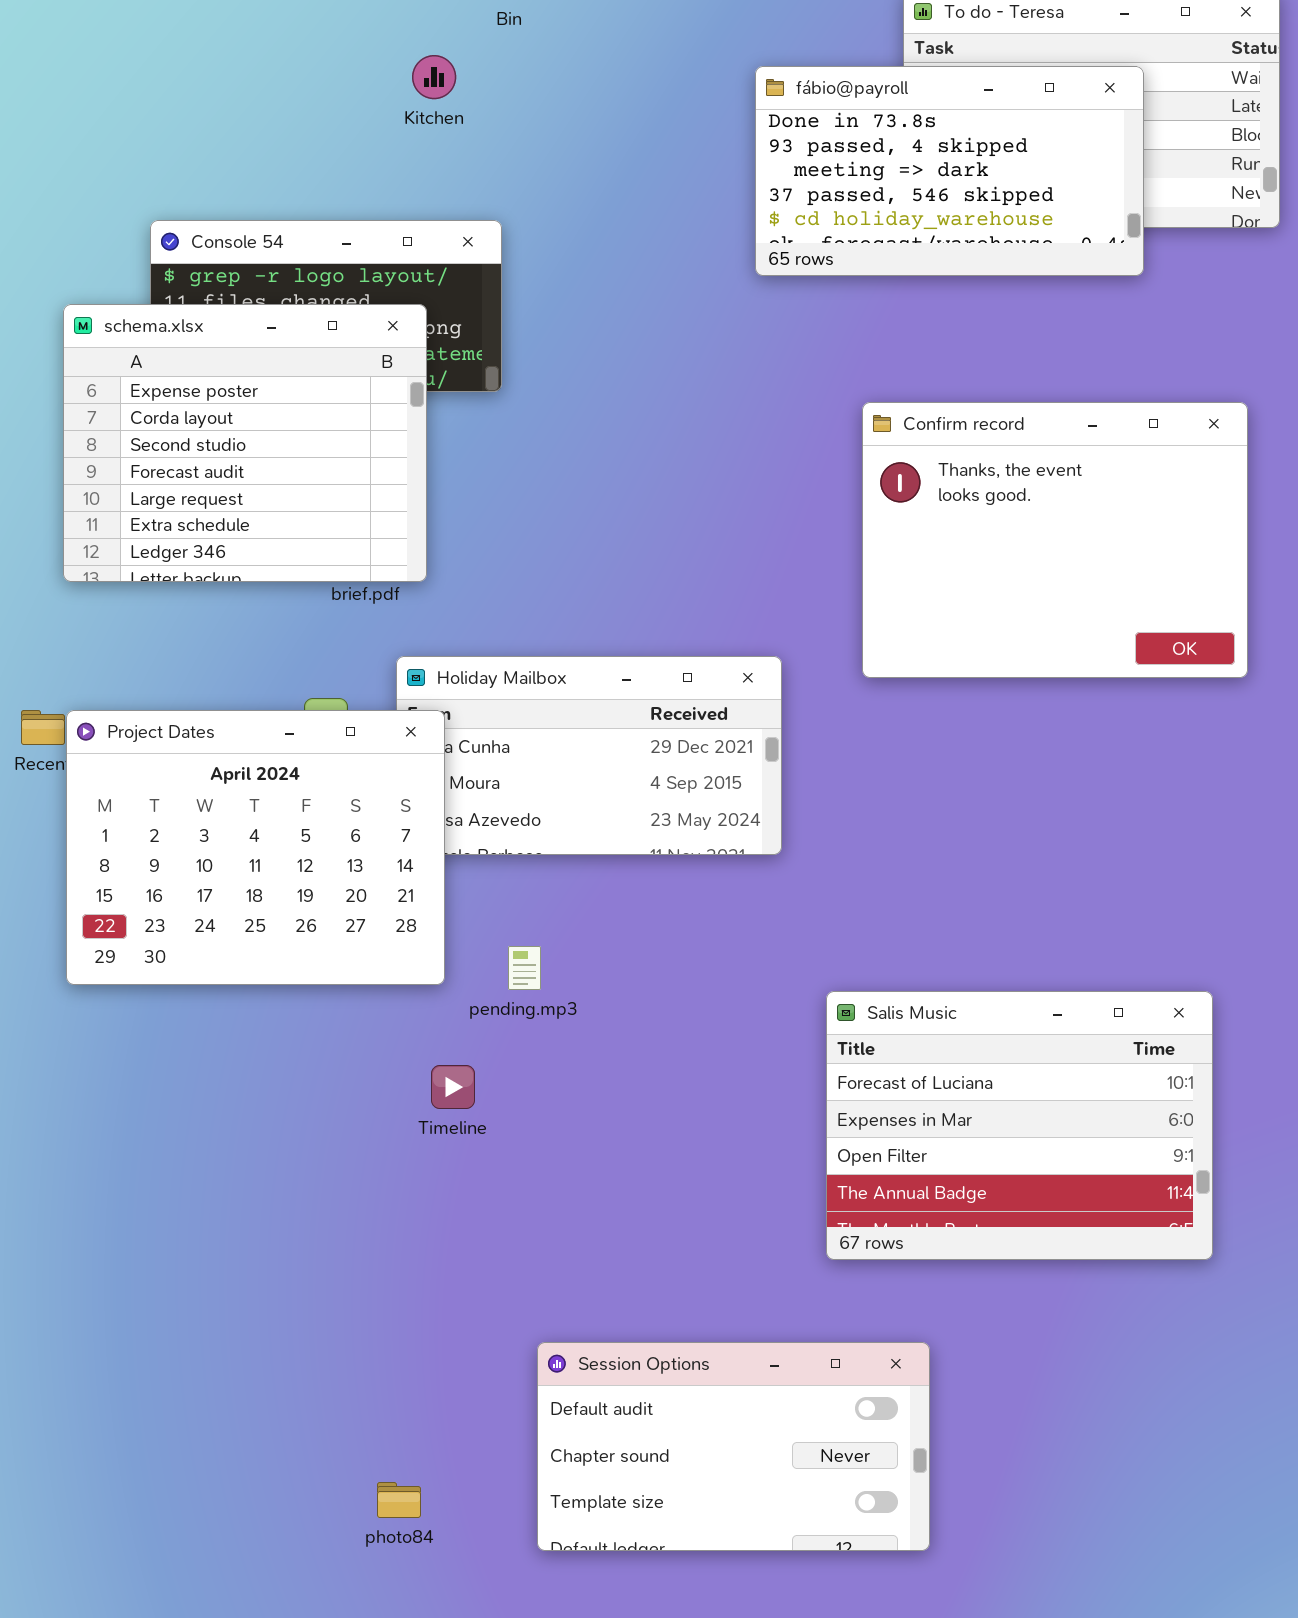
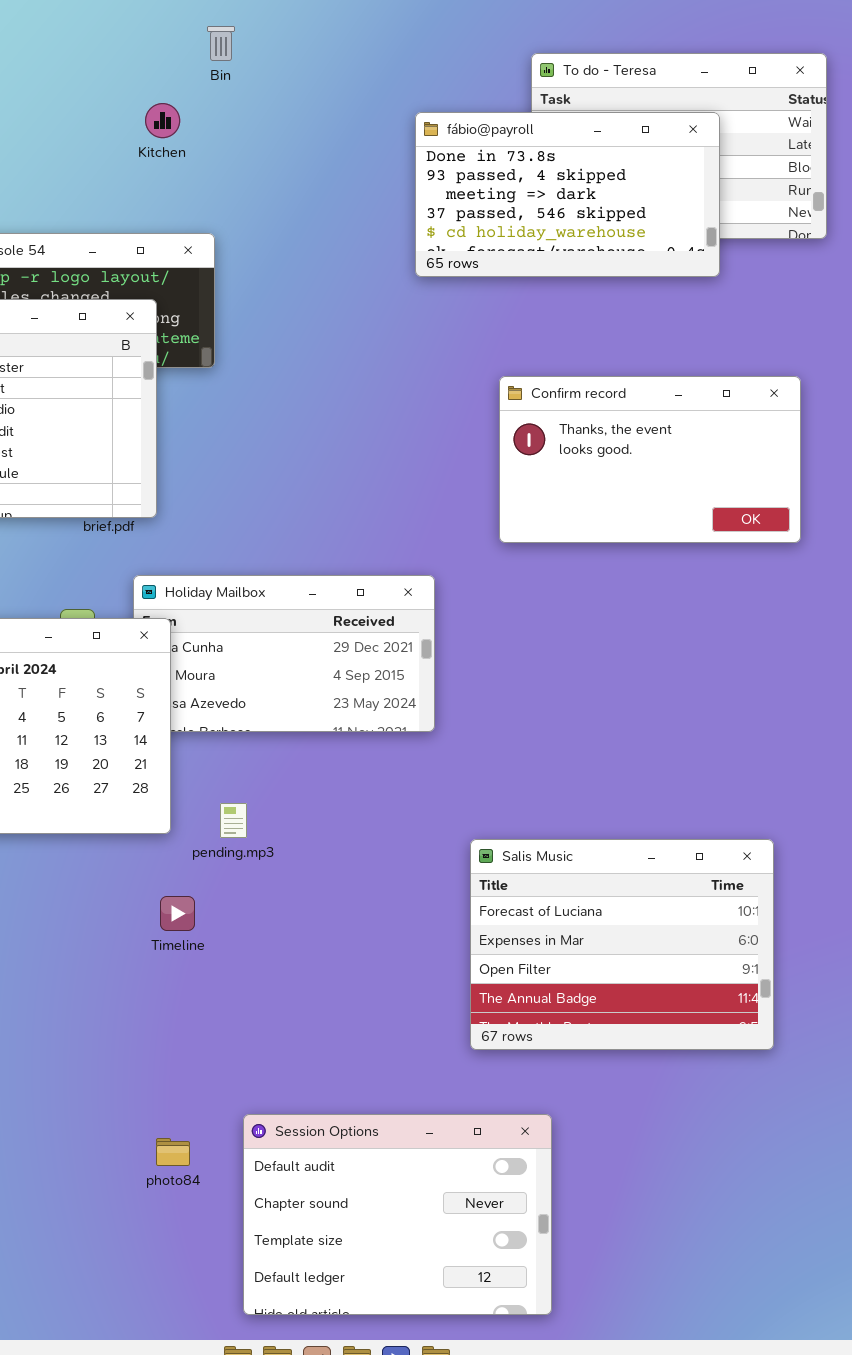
Confirm record: [862,402,1248,678] -> [499,376,801,543], resized
Session Options: [537,1342,930,1551] -> [243,1114,552,1315], resized
photo84: [377,1482,421,1518] -> [156,1138,190,1166], moved

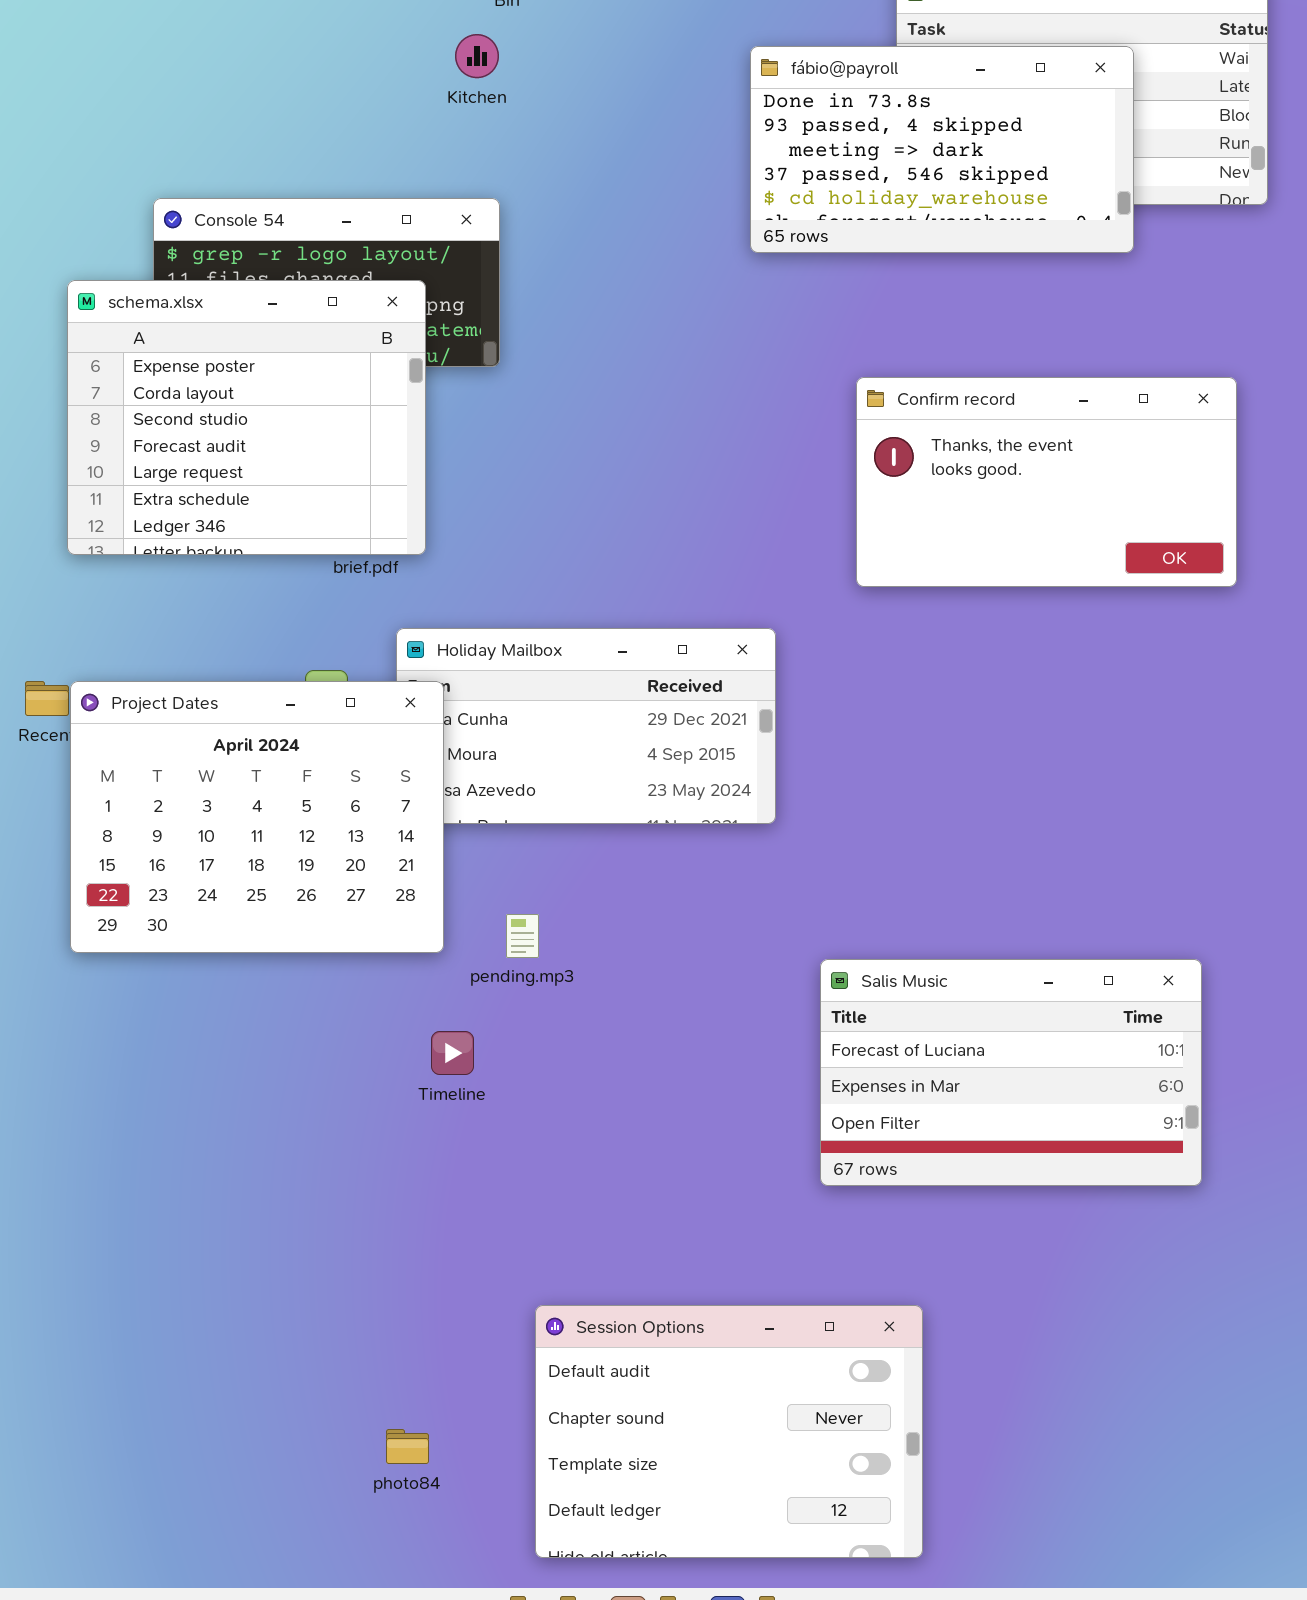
Kitchen: [145,103,180,138] -> [455,34,499,78], moved
Salis Music: [470,839,774,1050] -> [820,959,1202,1186], resized
photo84: [156,1138,190,1166] -> [386,1429,429,1464], moved

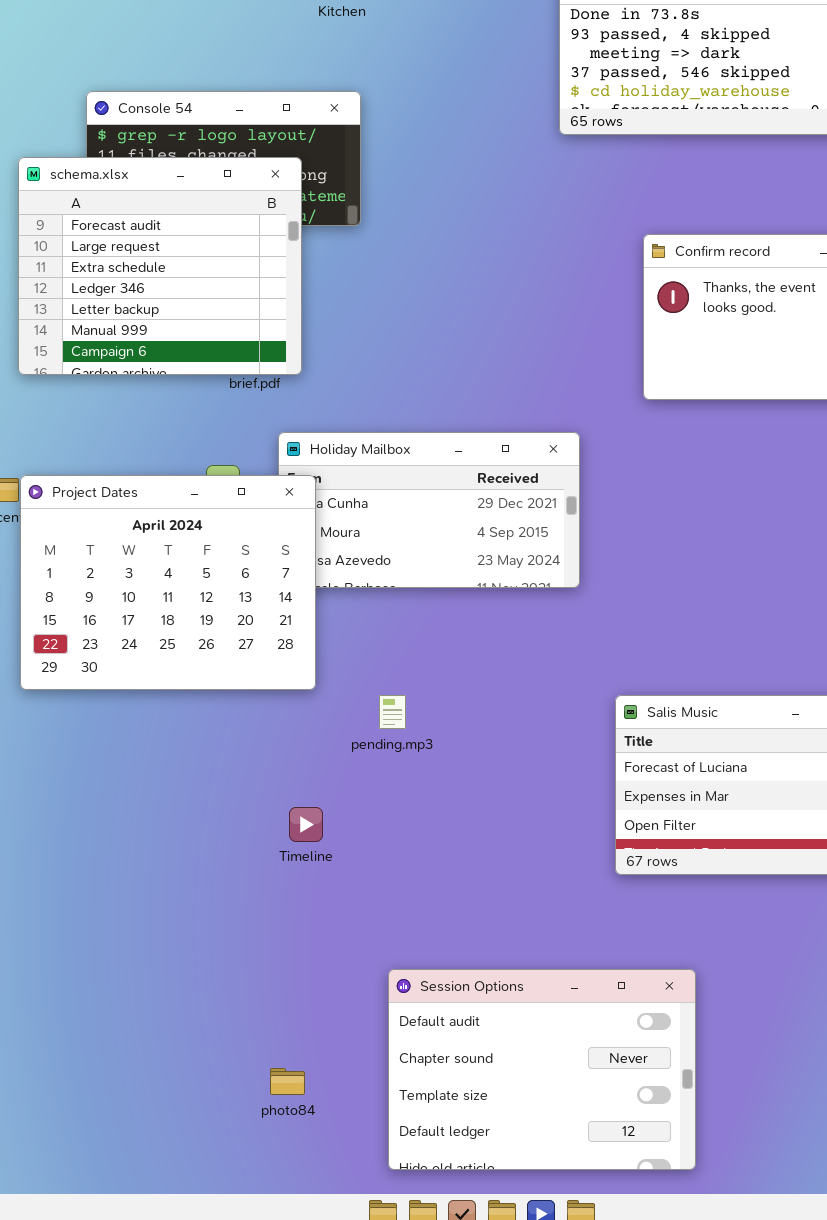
schema.xlsx: [67,280,426,555] -> [18,157,302,375], scrolled down 3 rows
pending.mp3: [506,914,539,958] -> [379,695,406,729], moved
Timeline: [431,1031,474,1075] -> [289,807,323,842], moved

